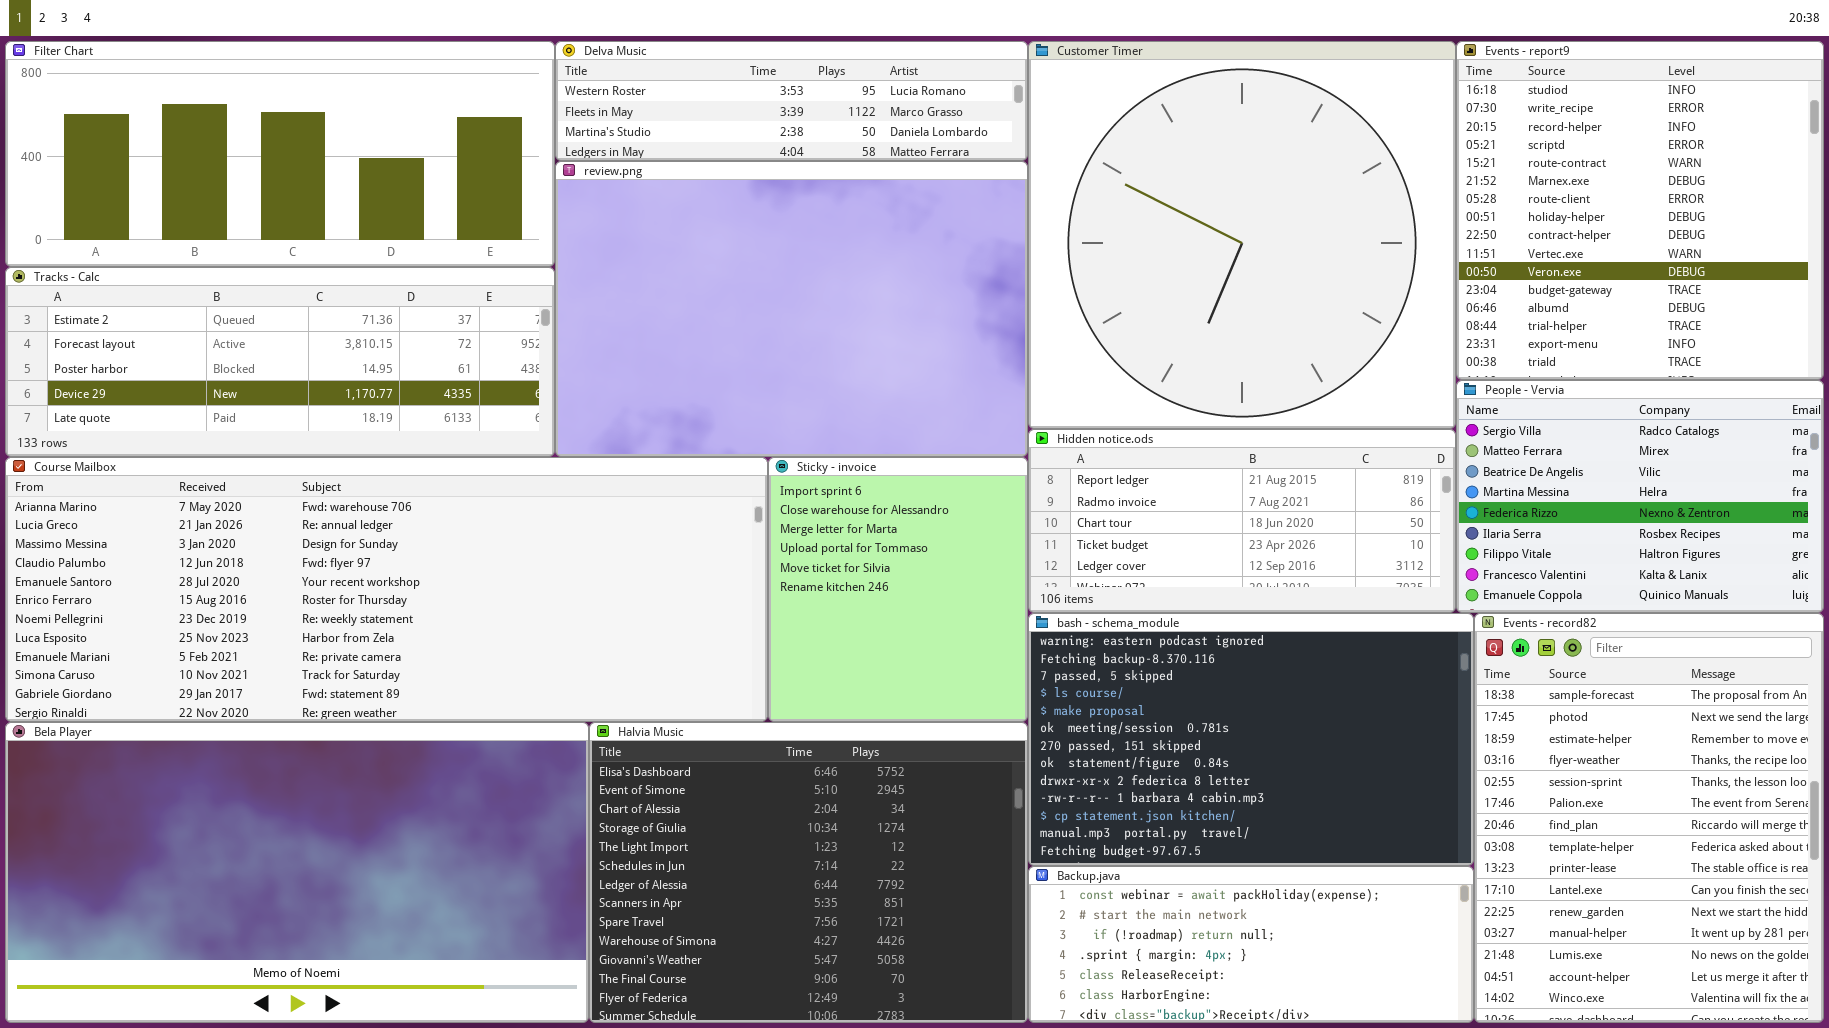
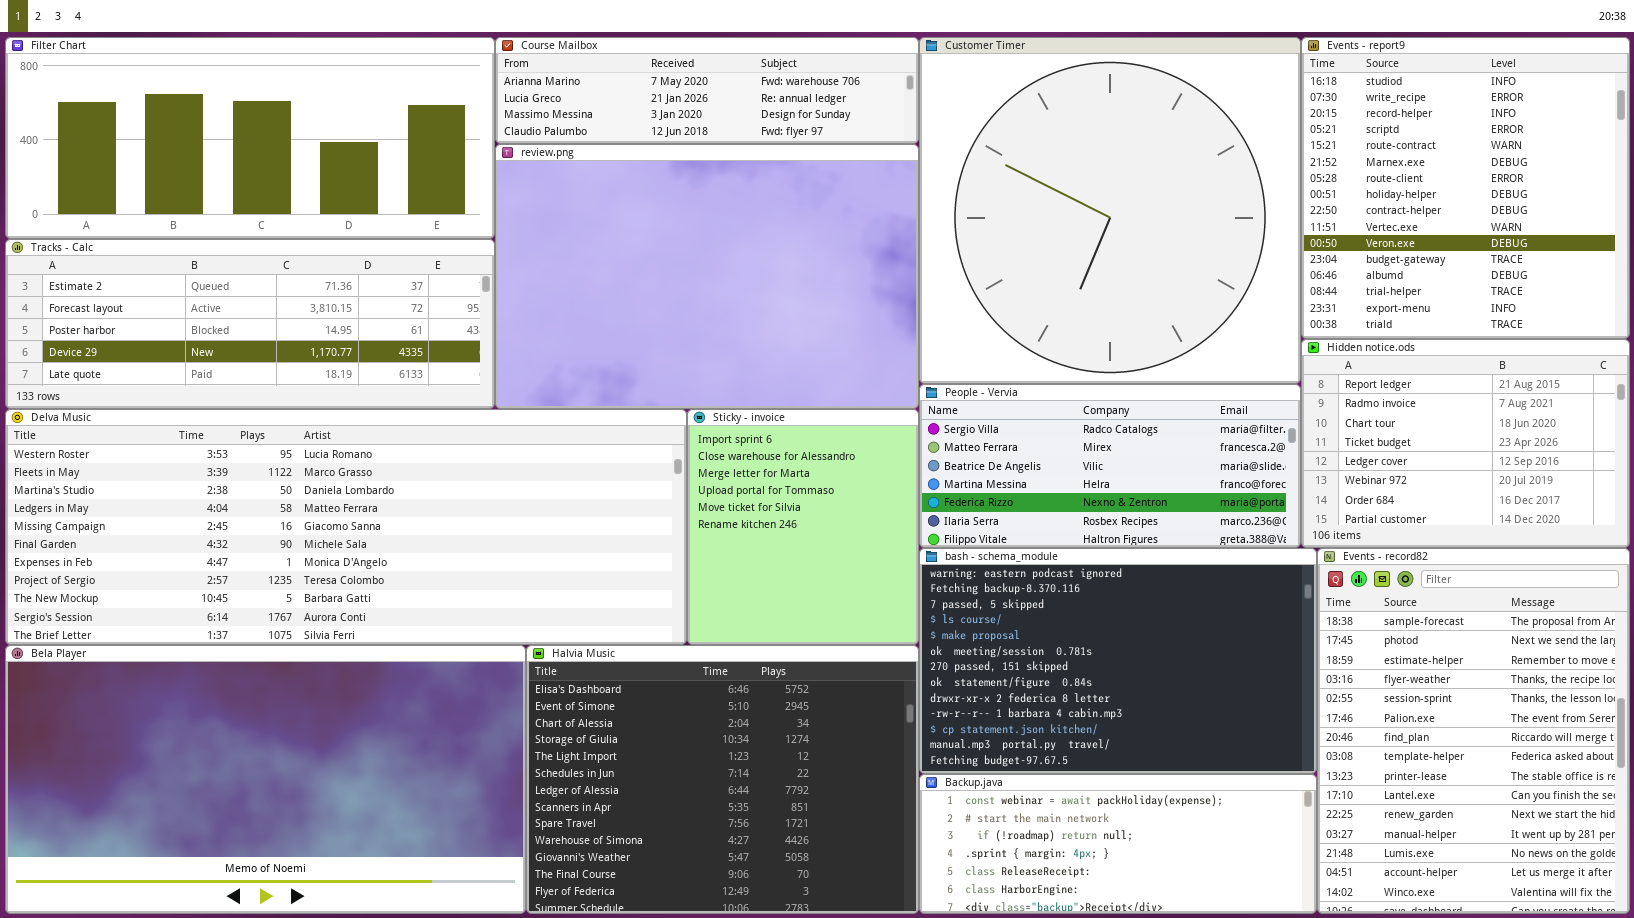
Delva Music: [555,41,1028,161] -> [5,409,687,645], moved, resized
People - Vervia: [1456,380,1824,613] -> [919,384,1301,548], moved, resized
Hidden notice.ods: [1028,429,1456,613] -> [1301,339,1630,548], moved, resized
Course Mailbox: [5,457,768,722] -> [495,37,919,144], moved, resized

